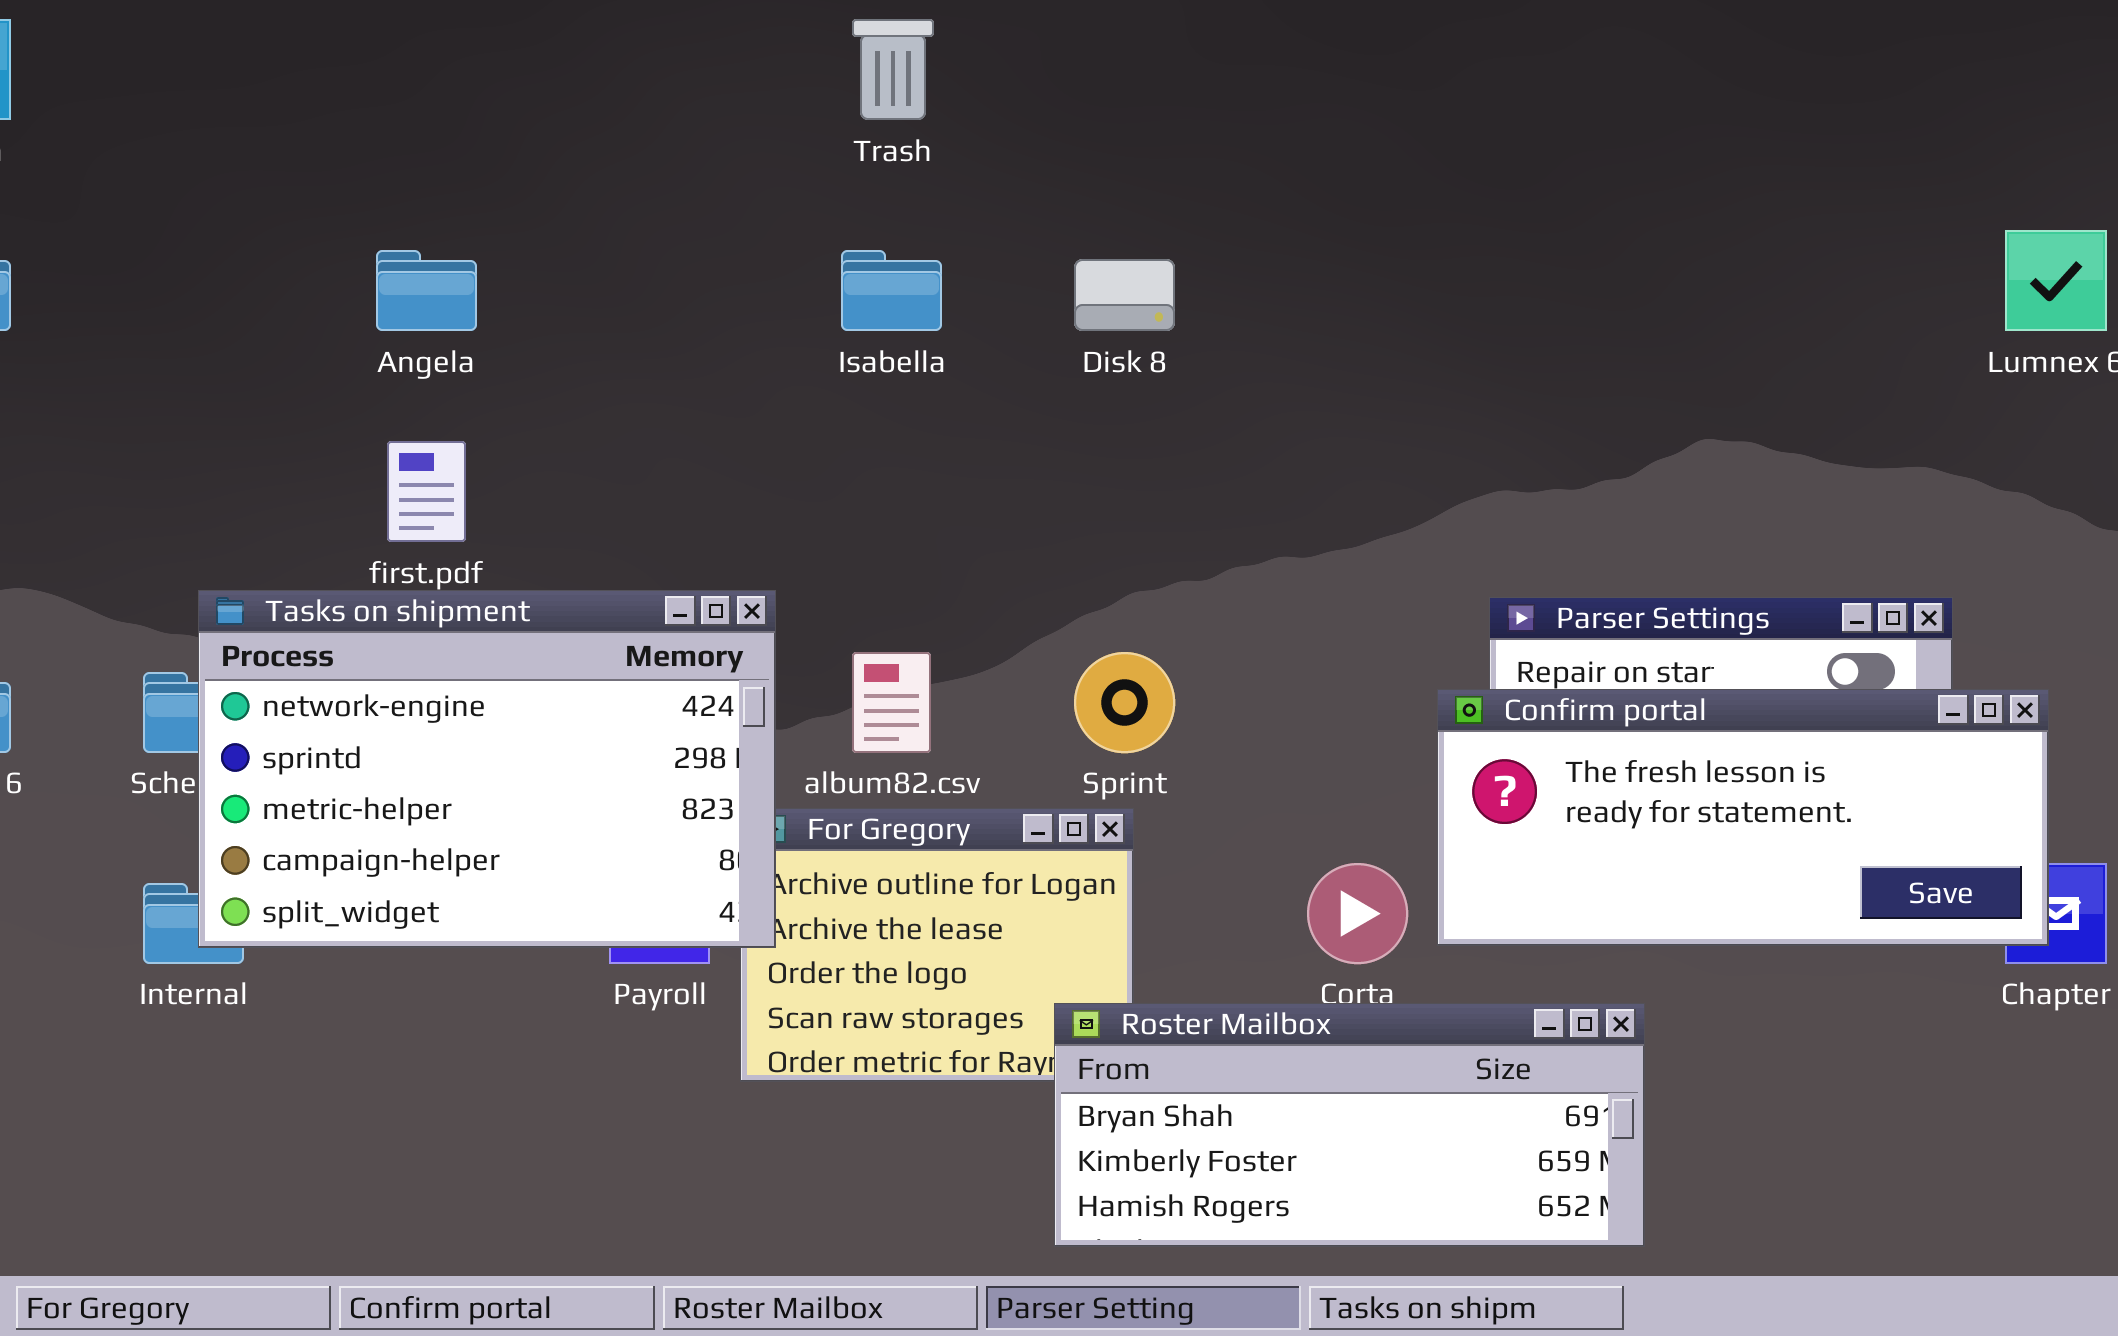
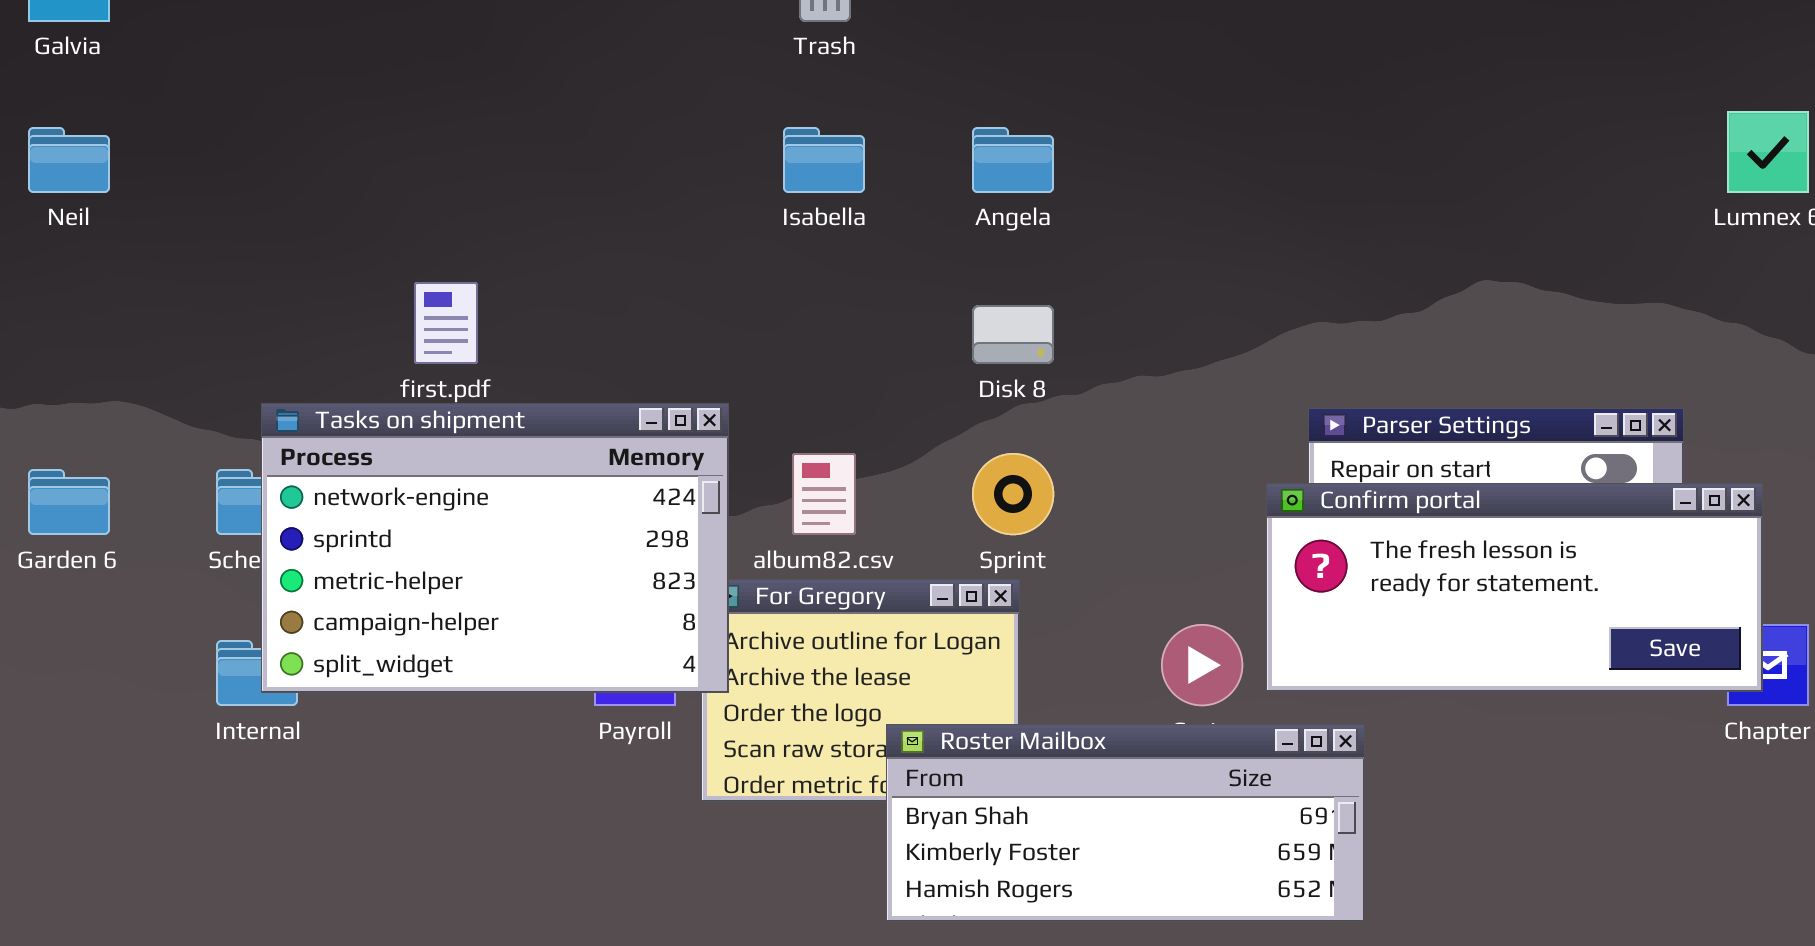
Angela: [376,250,477,331] -> [972,127,1054,193], moved
Disk 8: [1074,259,1175,331] -> [972,305,1054,364], moved
Roster Mailbox: [1054,1003,1645,1247] -> [886,724,1365,922], moved

